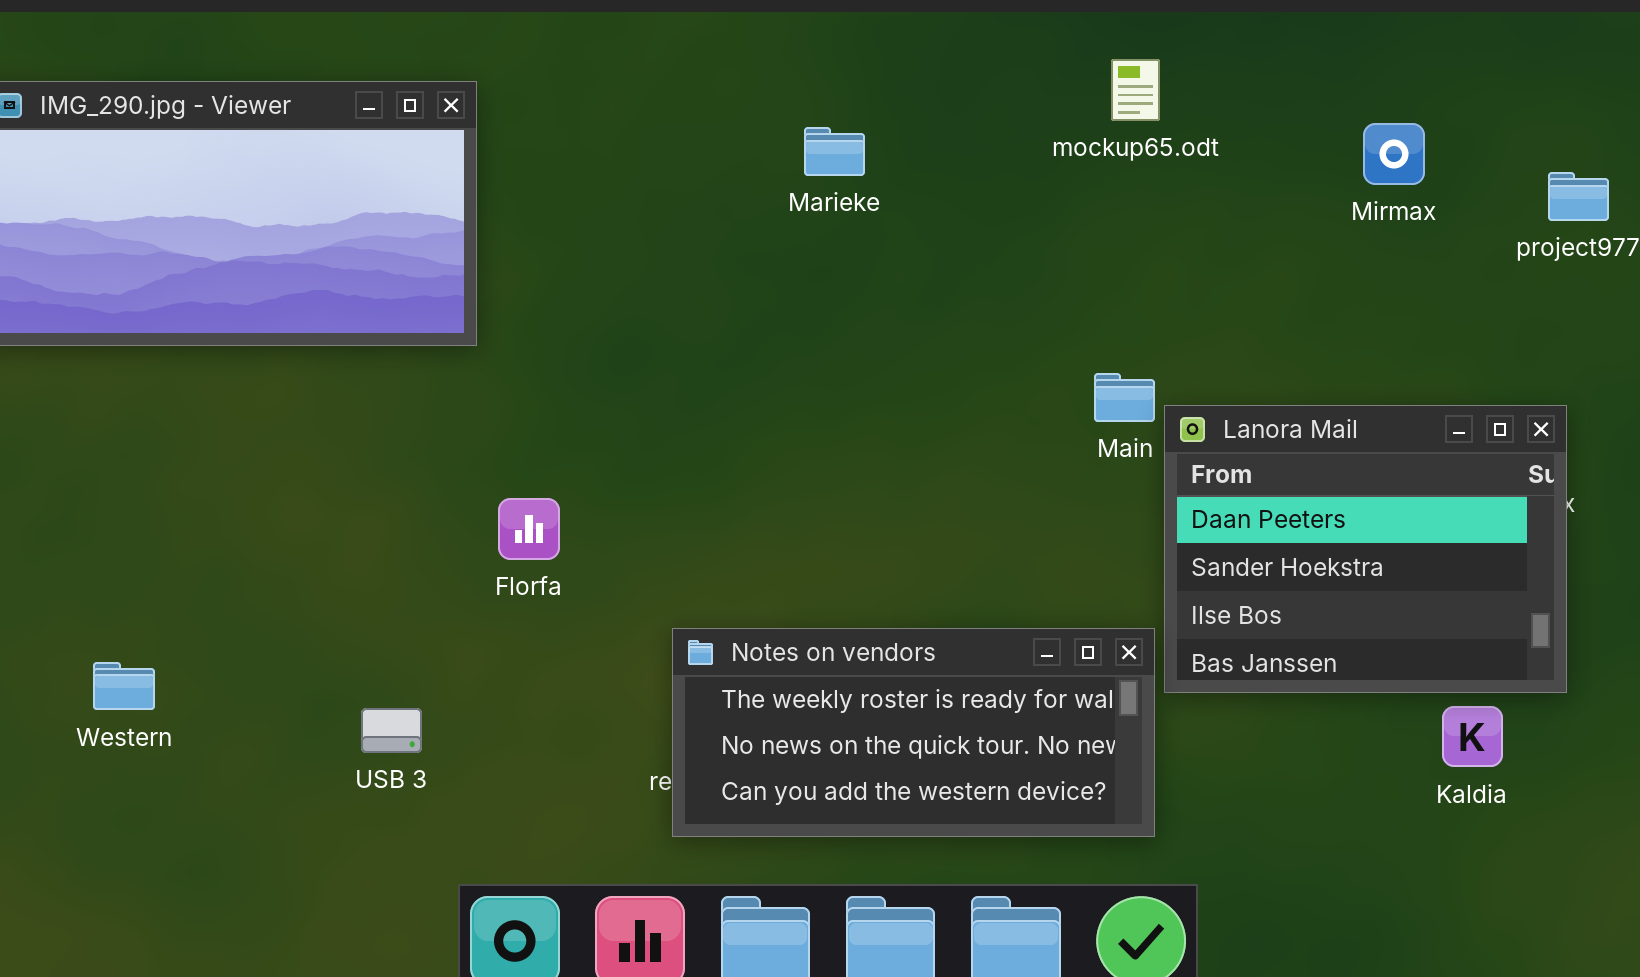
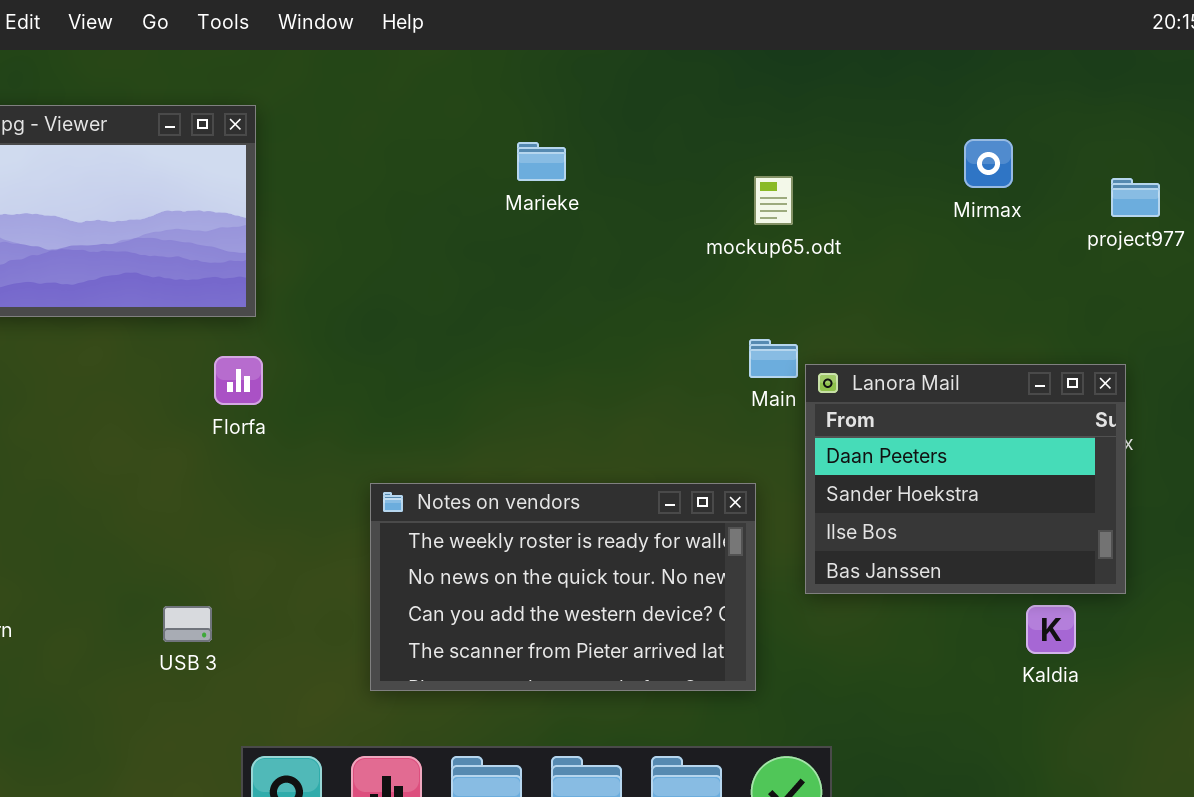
mockup65.odt: [1111,59,1160,121] -> [754,176,793,225], moved
Florfa: [498,498,560,560] -> [214,356,263,405], moved
Notes on vendors: [672,628,1155,837] -> [370,483,756,691], moved, resized

